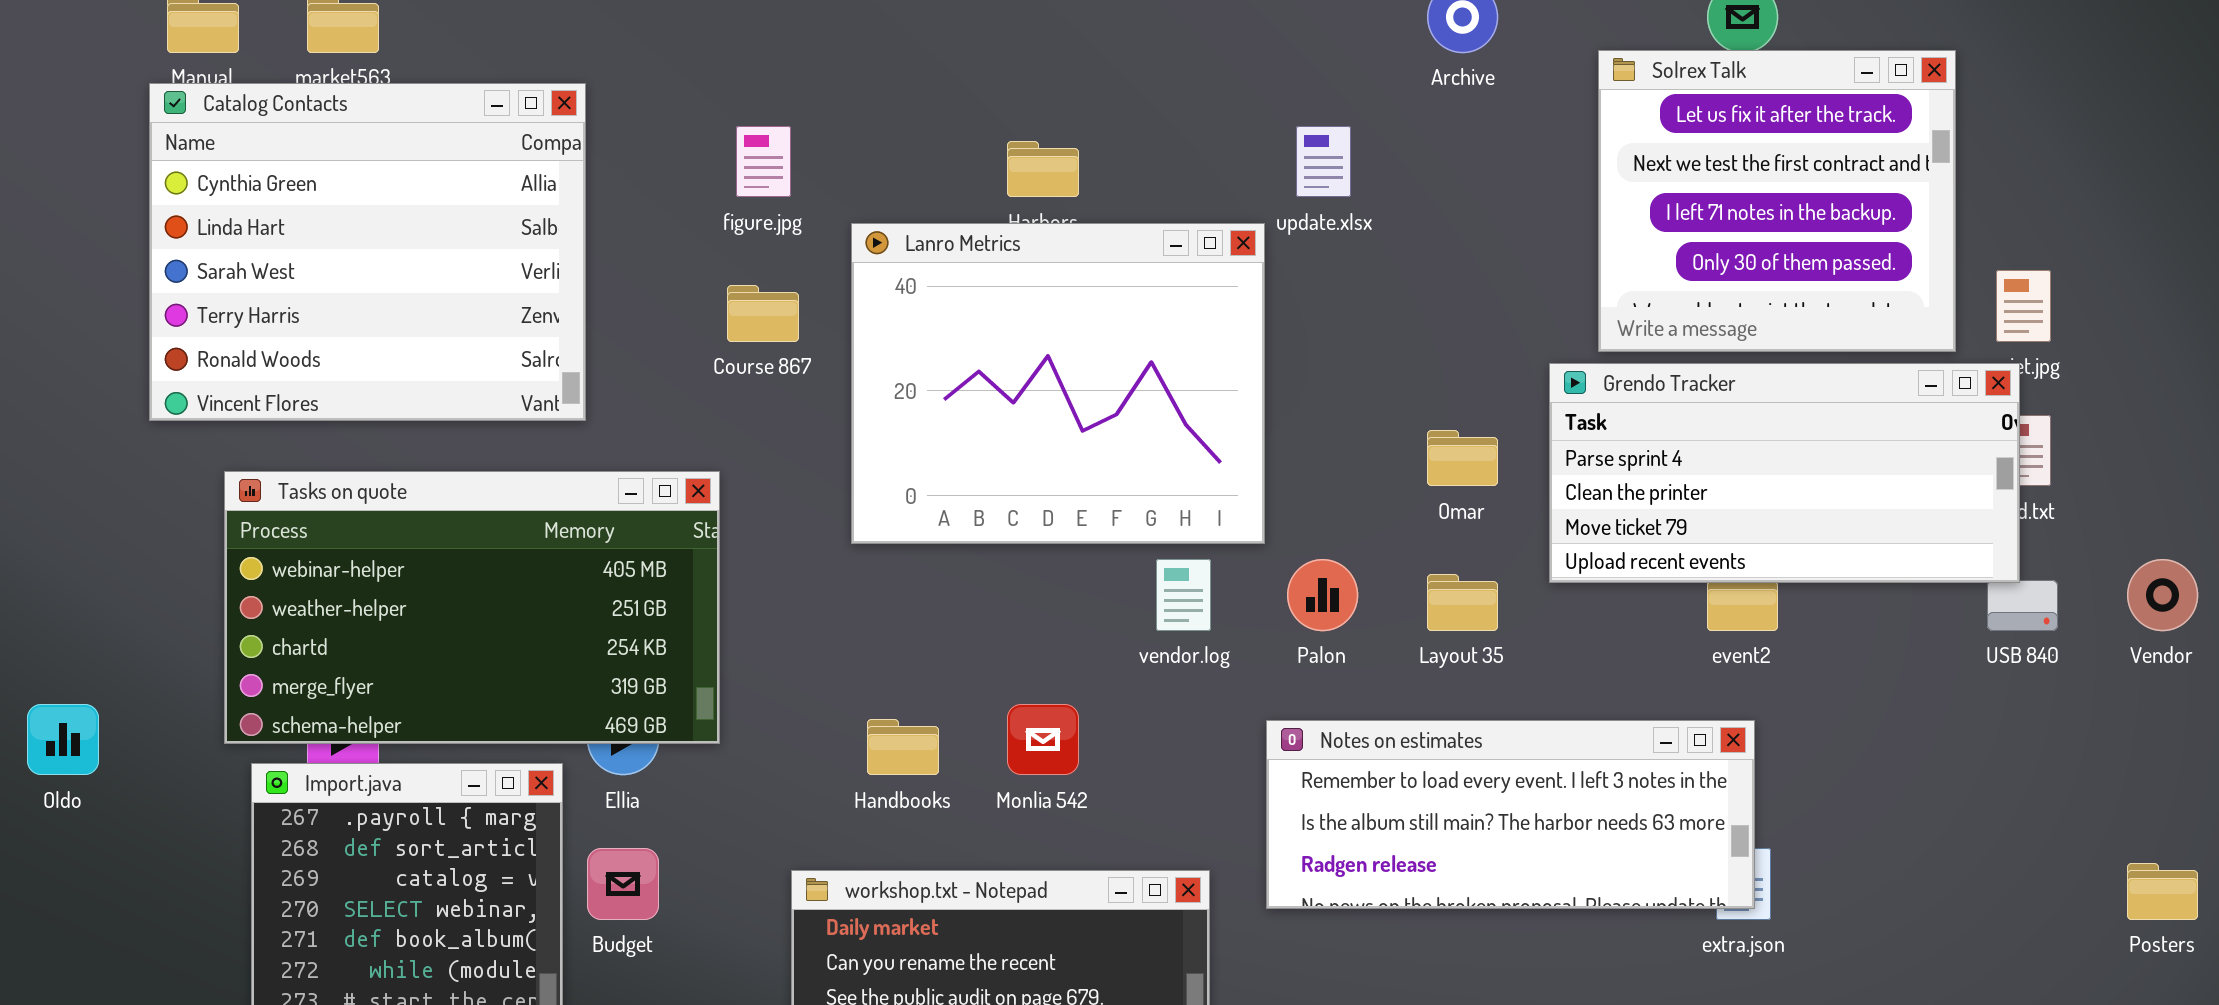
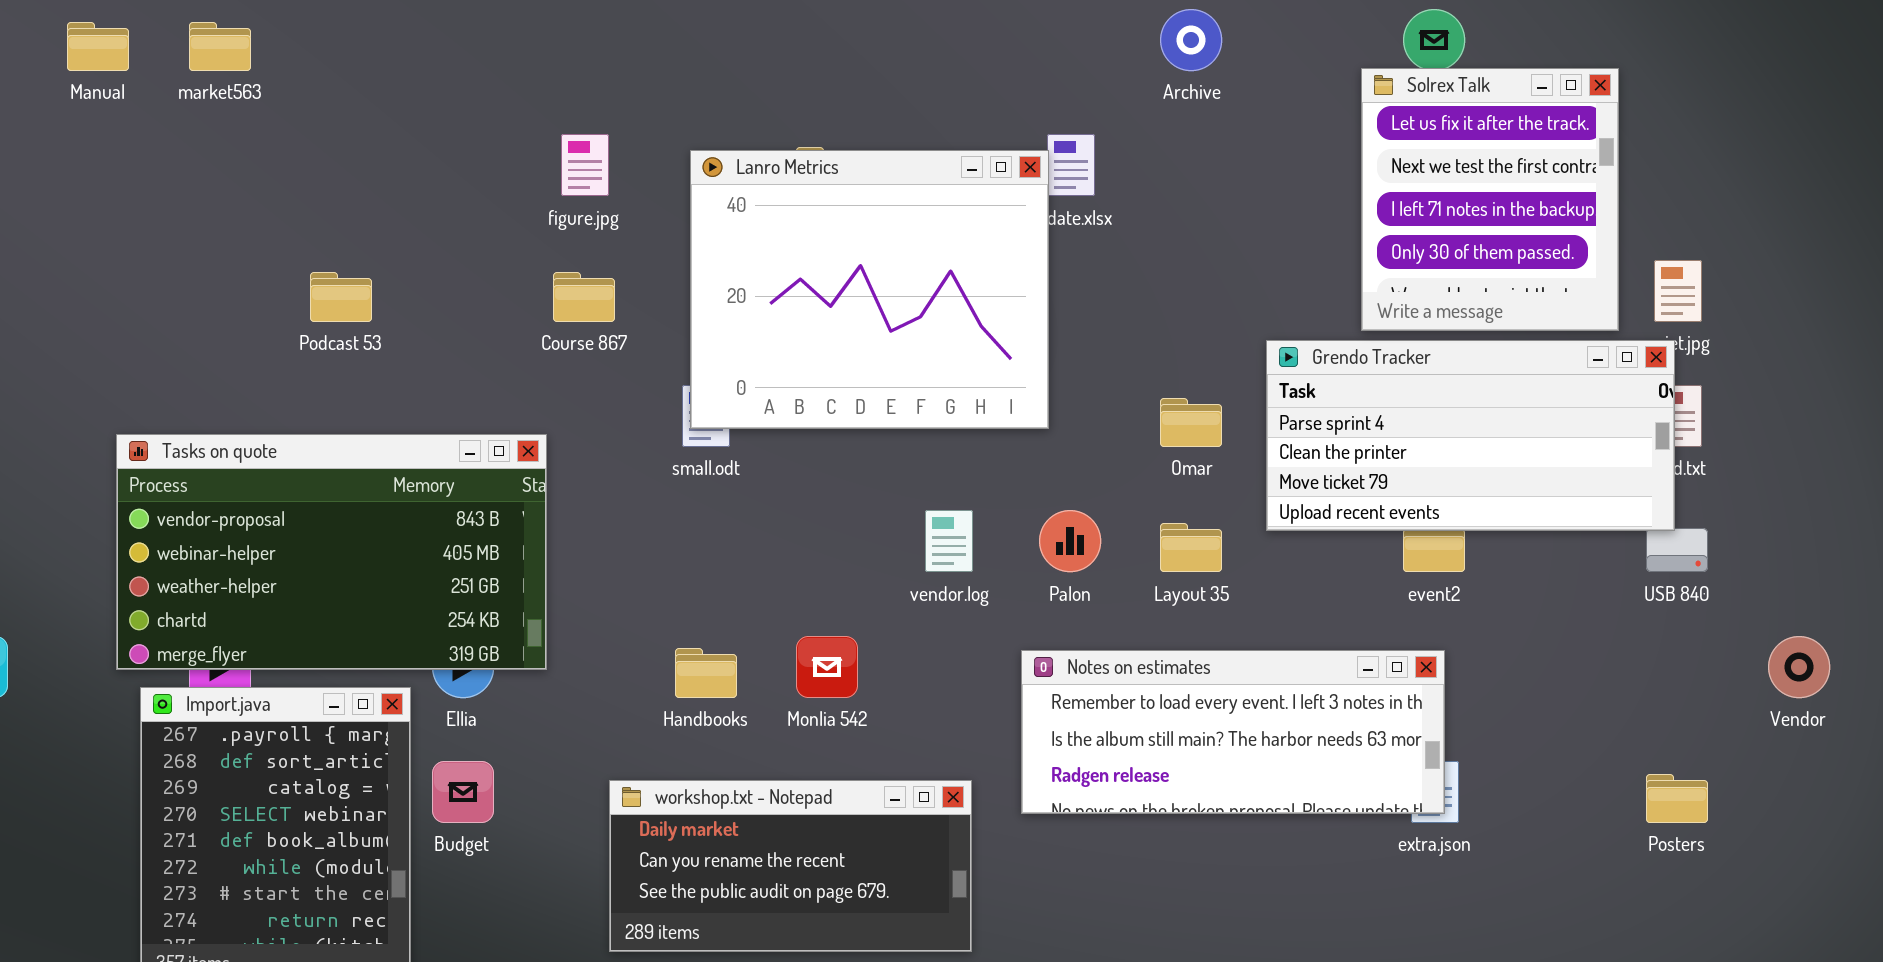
Solrex Talk: [1598,50,1956,352] -> [1361,68,1619,331], resized
Catalog Contacts: [149,83,586,421] -> none, closed
Lanro Metrics: [851,223,1265,544] -> [690,150,1049,429], moved
Tasks on quote: [224,471,720,744] -> [116,434,547,670], scrolled up 1 row
Vendor: [2127,559,2198,631] -> [1768,636,1830,698], moved
Posters: [2127,863,2198,920] -> [1646,774,1708,823], moved

